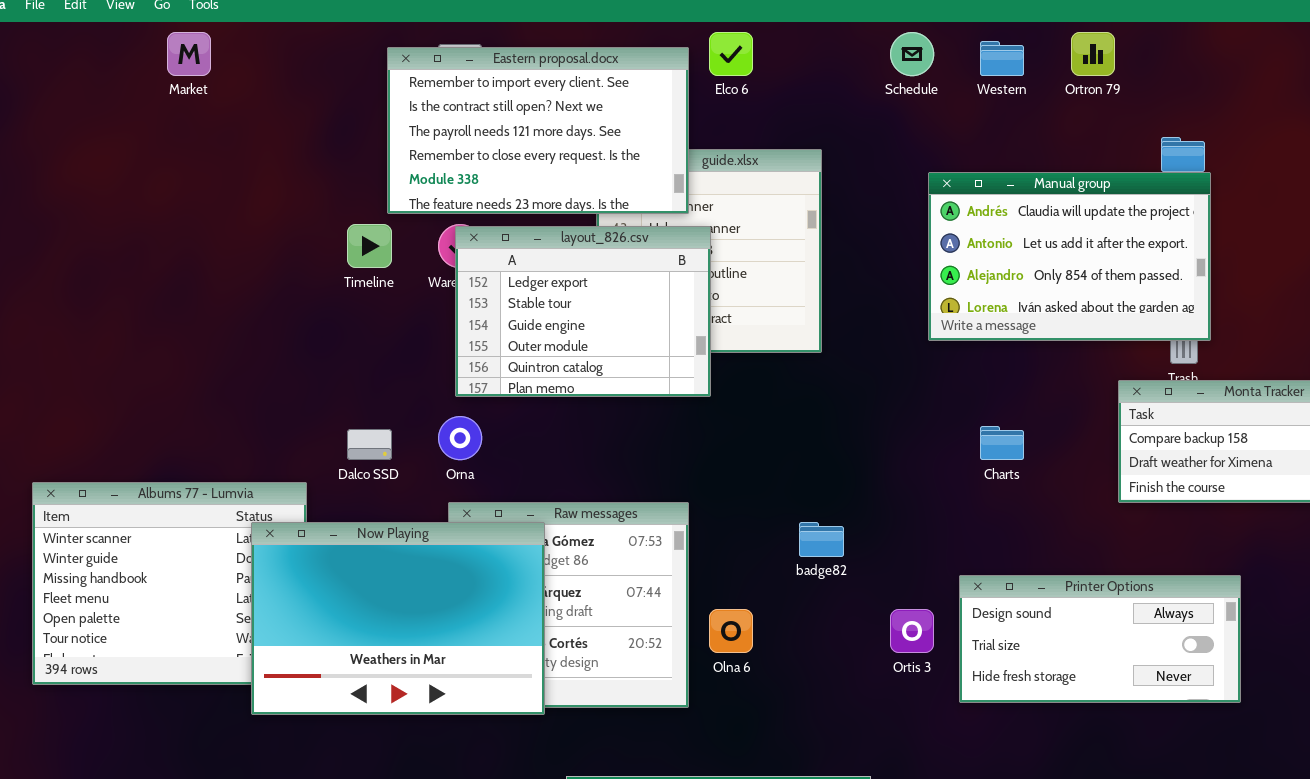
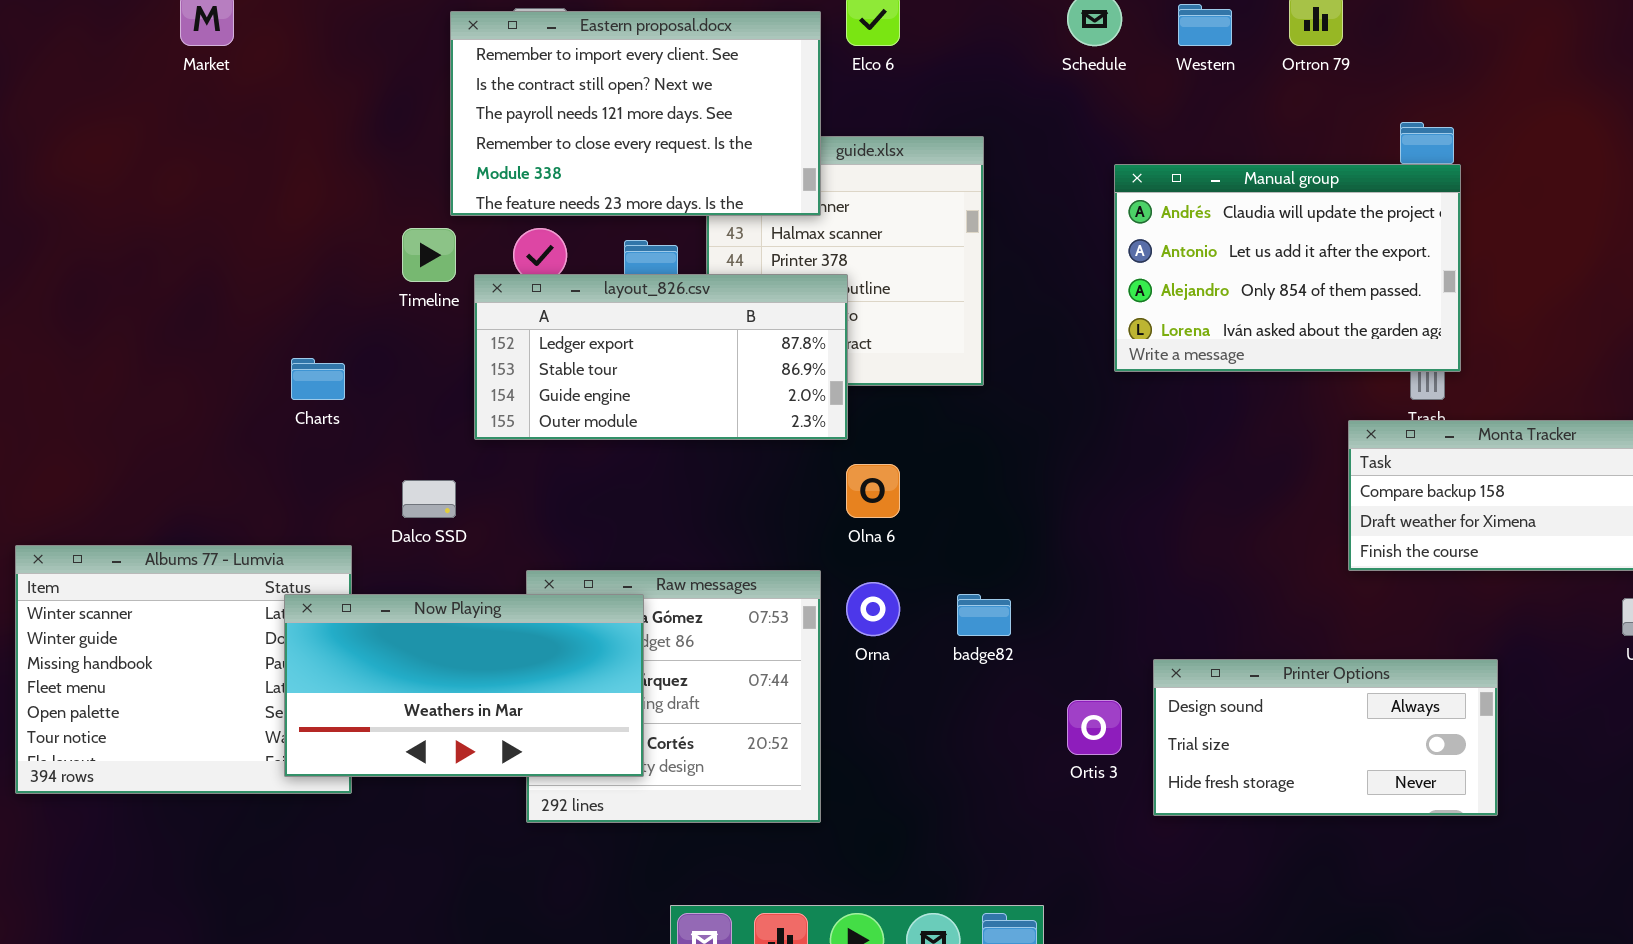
layout_826.csv: [455,226,711,397] -> [474,274,848,440], resized
Orna: [438,416,482,460] -> [846,582,900,636], moved
Charts: [980,426,1024,460] -> [291,358,345,400], moved
Now Playing: [251,522,545,715] -> [284,594,644,777], resized
Olna 6: [709,609,753,653] -> [846,464,900,518], moved

